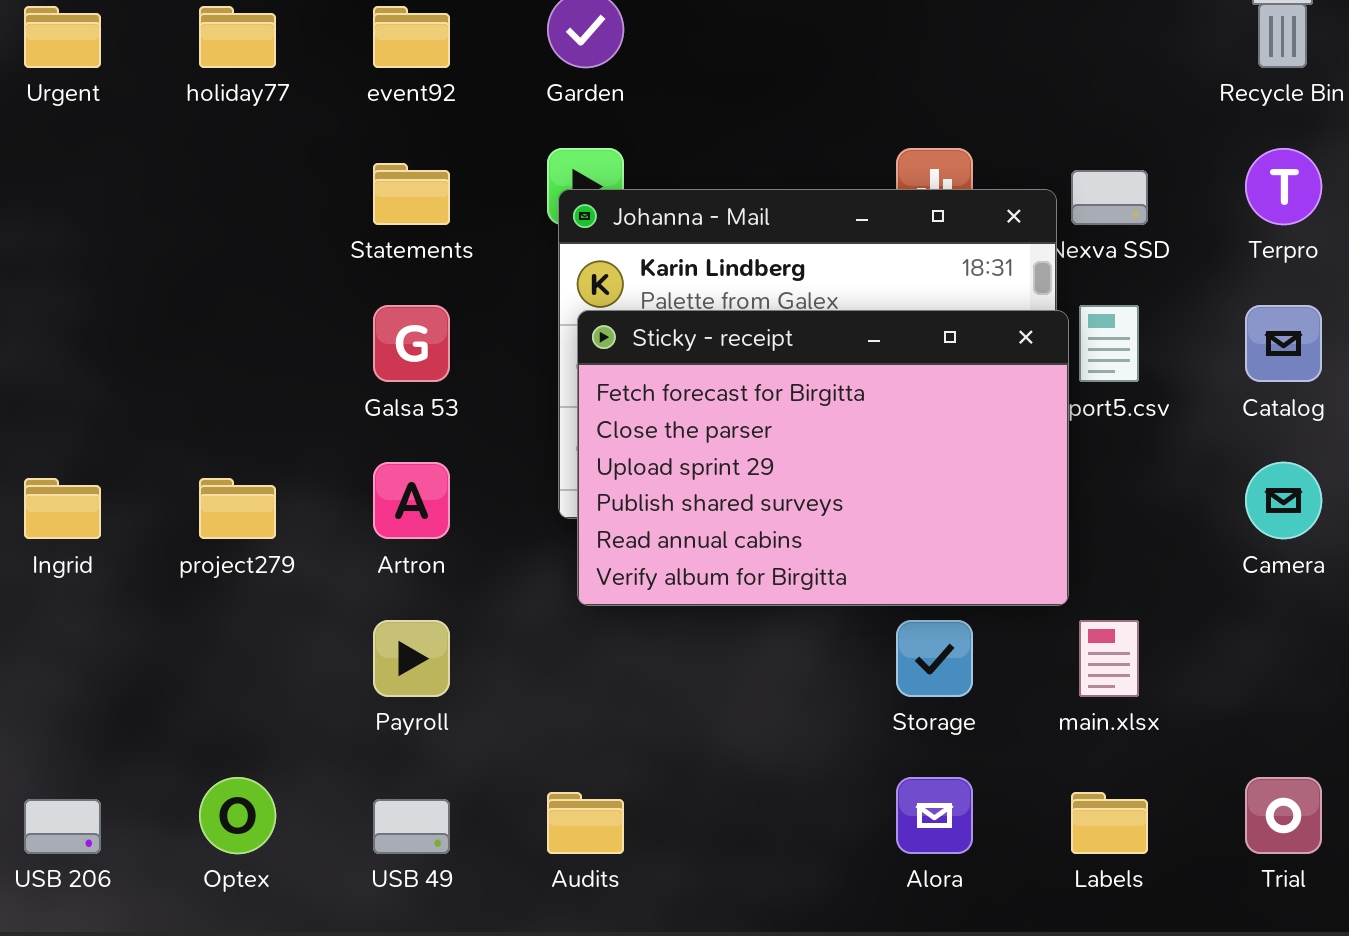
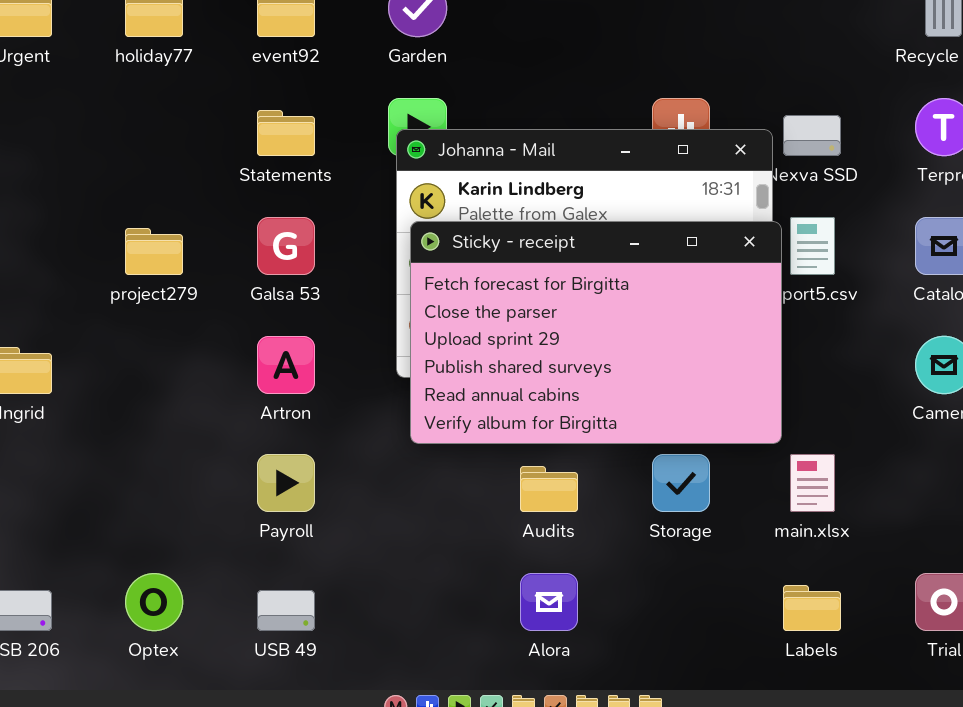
project279: [199,478,276,539] -> [125,228,183,275], moved
Alora: [896,777,973,854] -> [520,573,578,631], moved
Audits: [547,792,624,854] -> [520,466,578,512], moved

